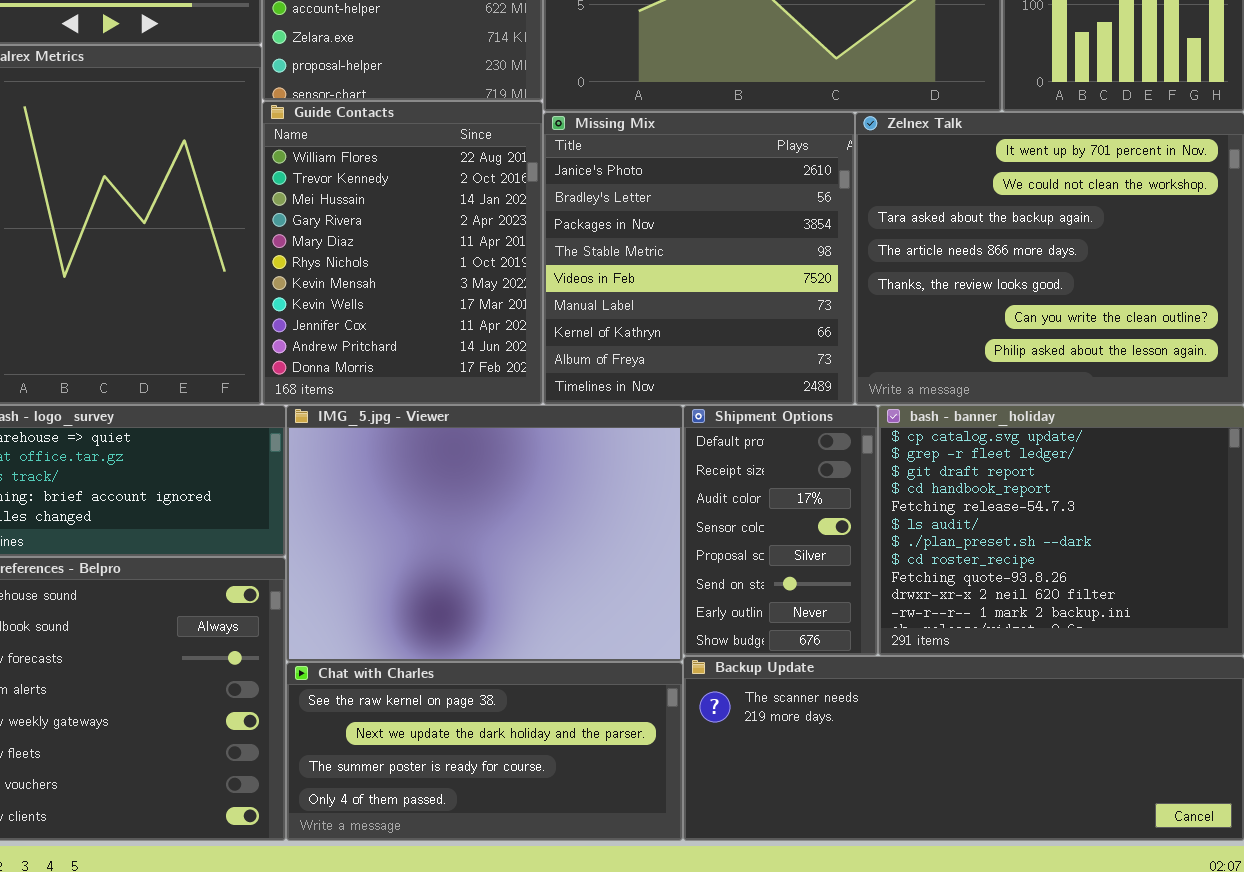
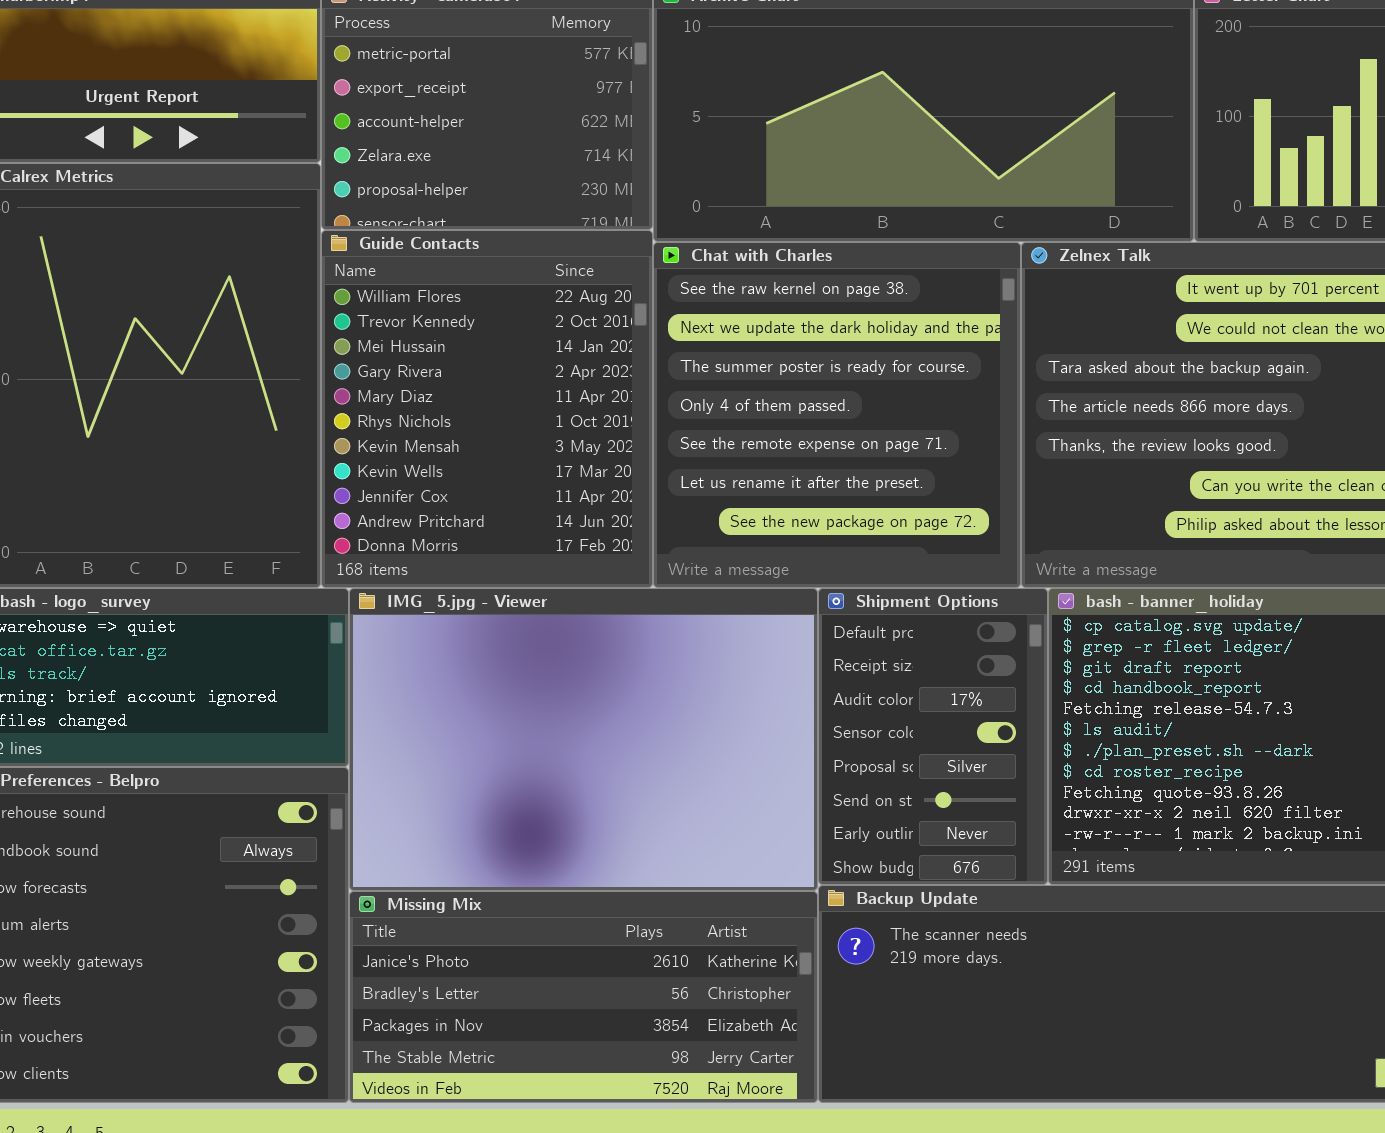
Missing Mix: [543,112,855,405] -> [349,891,818,1103], moved, resized
Chat with Charles: [286,662,683,841] -> [653,242,1021,588], moved, resized

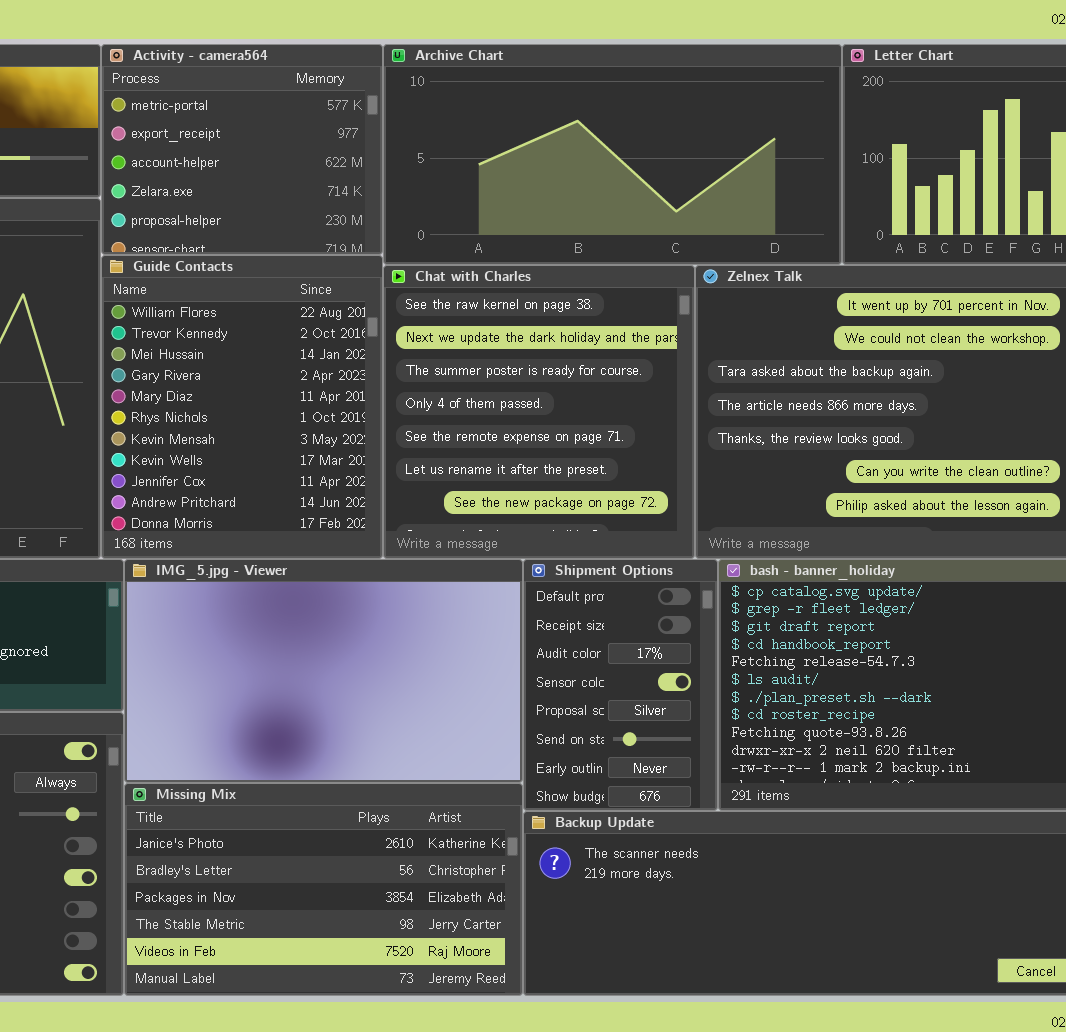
IMG_5.jpg - Viewer: [349,588,818,891] -> [124,559,523,783], resized
Missing Mix: [349,891,818,1103] -> [124,783,523,996], resized

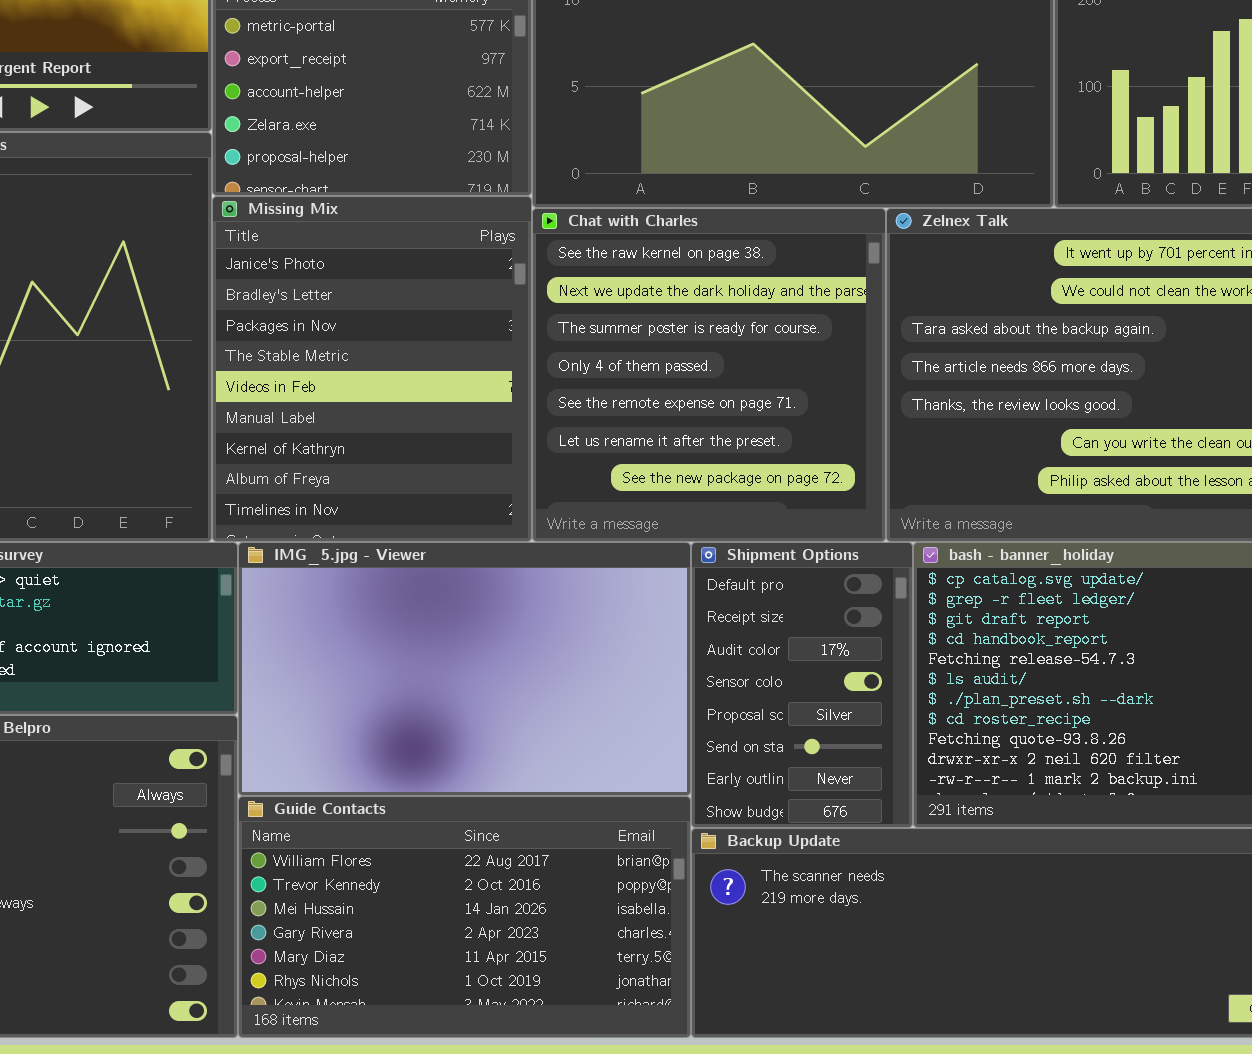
Guide Contacts: [101,255,383,559] -> [238,796,691,1038], moved, resized
Missing Mix: [124,783,523,996] -> [212,196,532,542], moved, resized

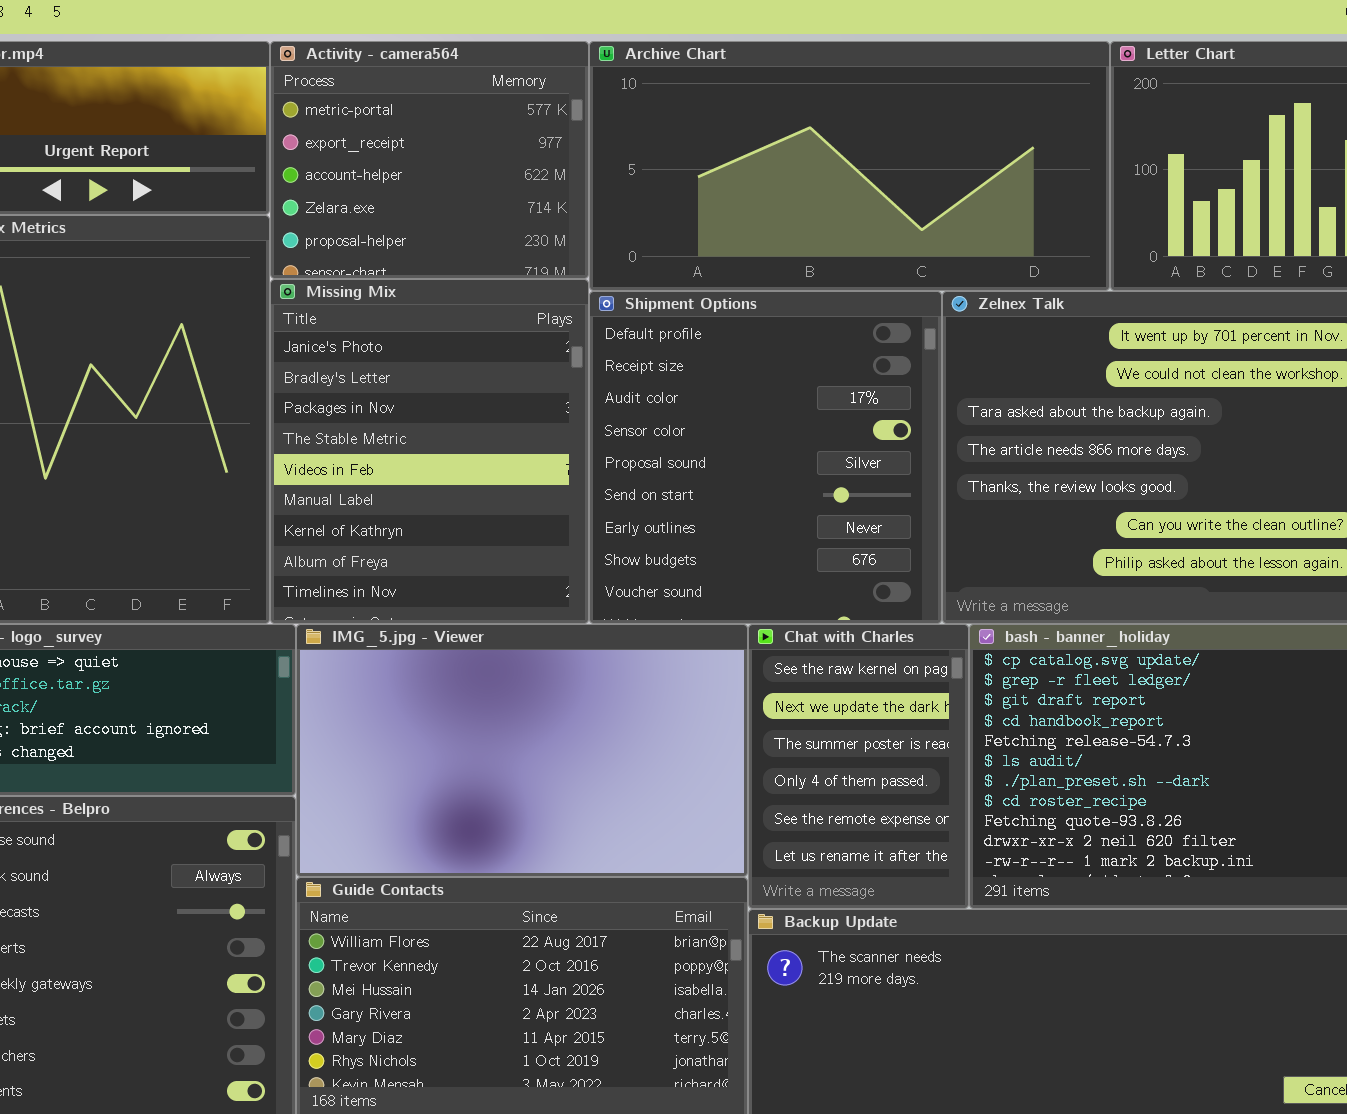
Chat with Charles: [532,208,886,542] -> [748,624,969,909], moved, resized
Shipment Options: [691,542,913,828] -> [589,291,942,624], moved, resized

